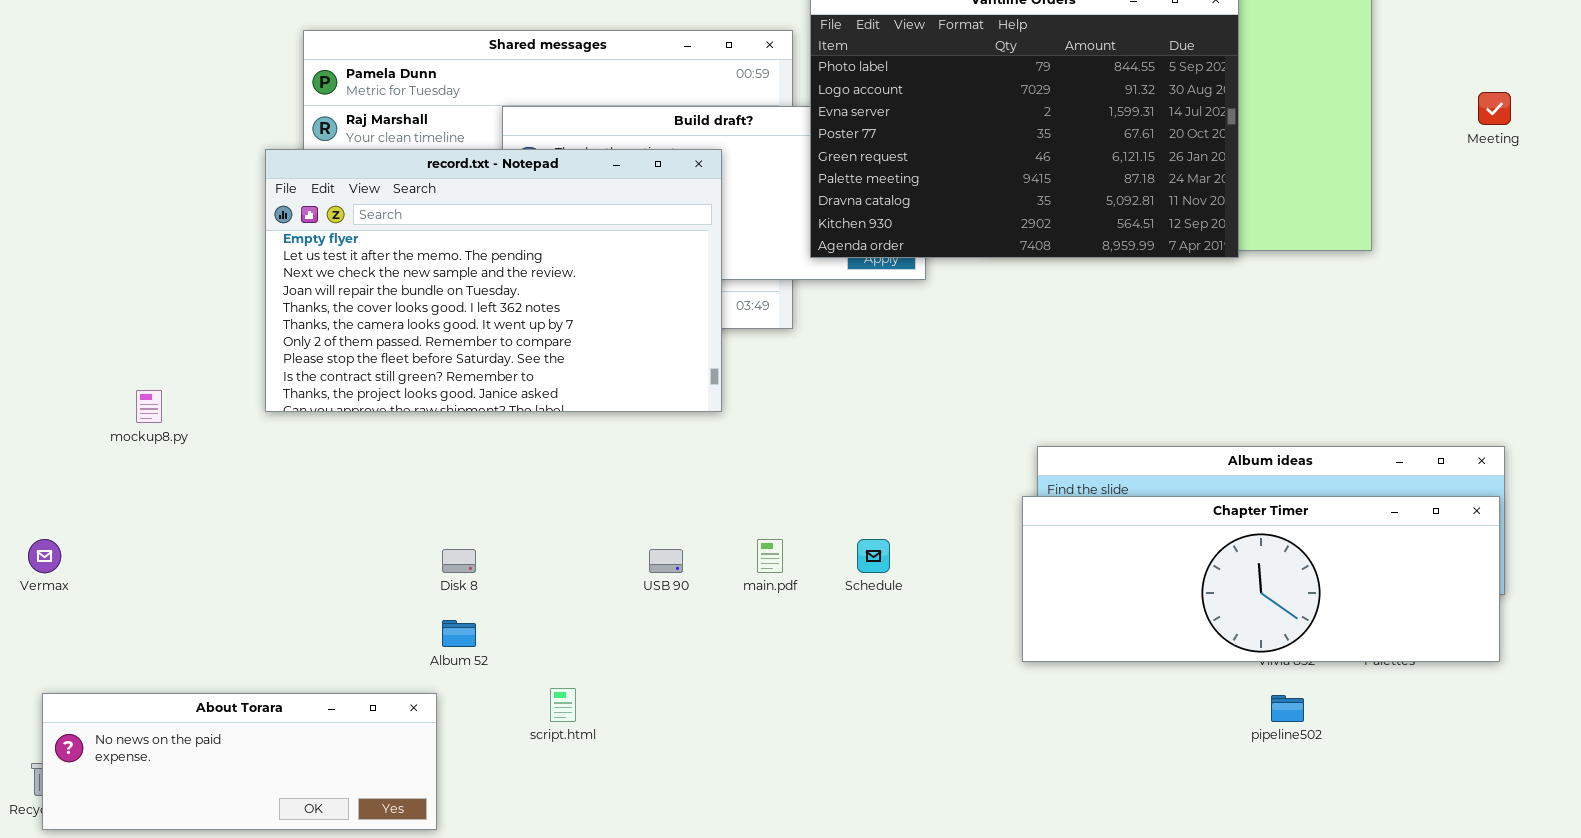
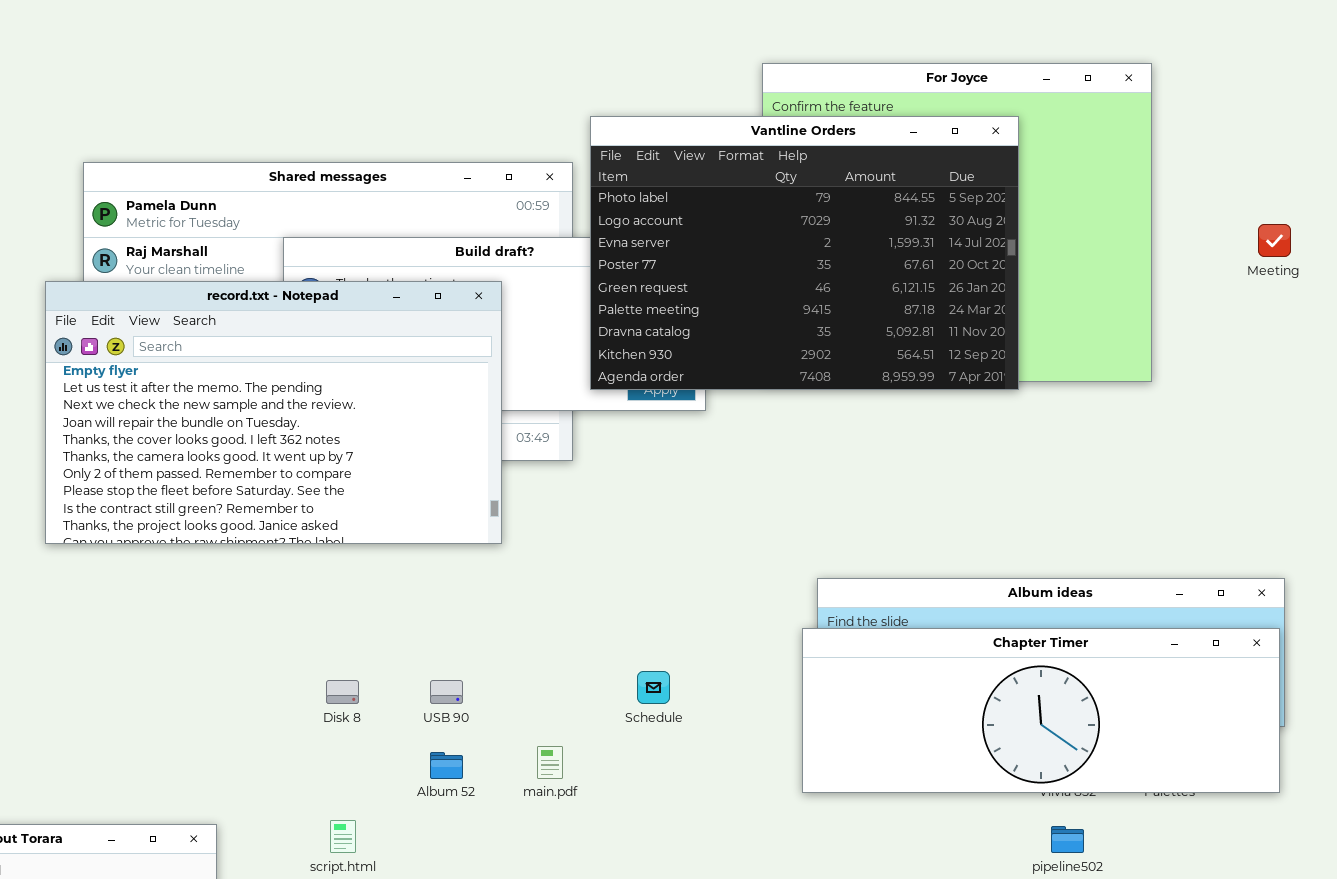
main.pdf: [757,539,783,573] -> [537,746,563,779], moved
Disk 8: [442,549,476,573] -> [326,680,359,704], moved
Album 52: [442,620,476,647] -> [430,752,463,779], moved

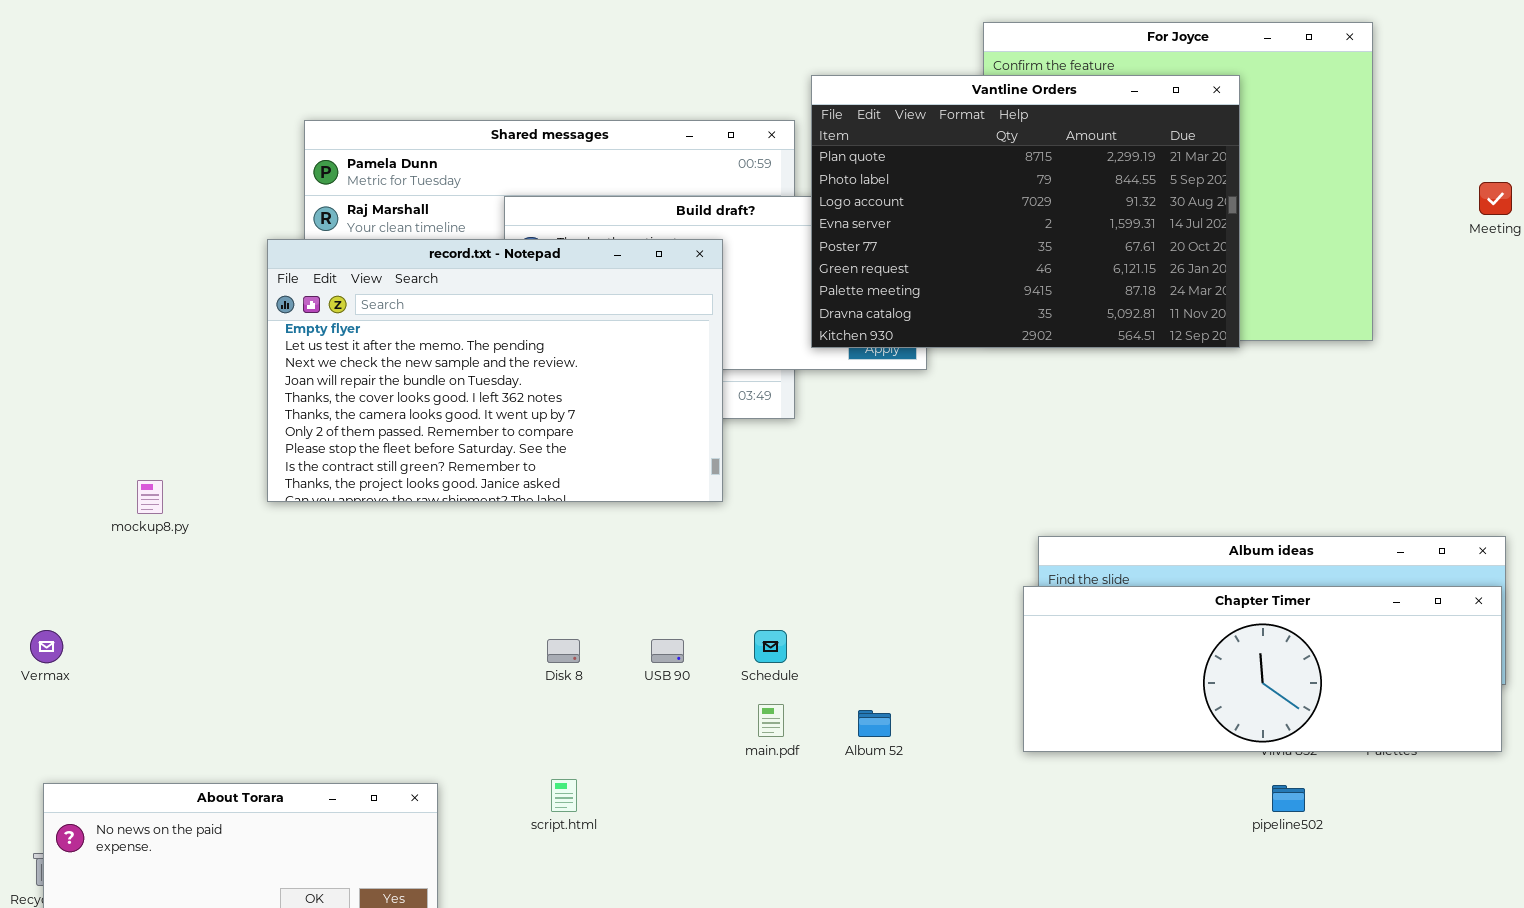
Vantline Orders: [590,116,1019,390] -> [811,75,1240,348], scrolled up 1 row
Schedule: [637,671,670,704] -> [754,630,787,663], moved
Album 52: [430,752,463,779] -> [858,710,891,737], moved

